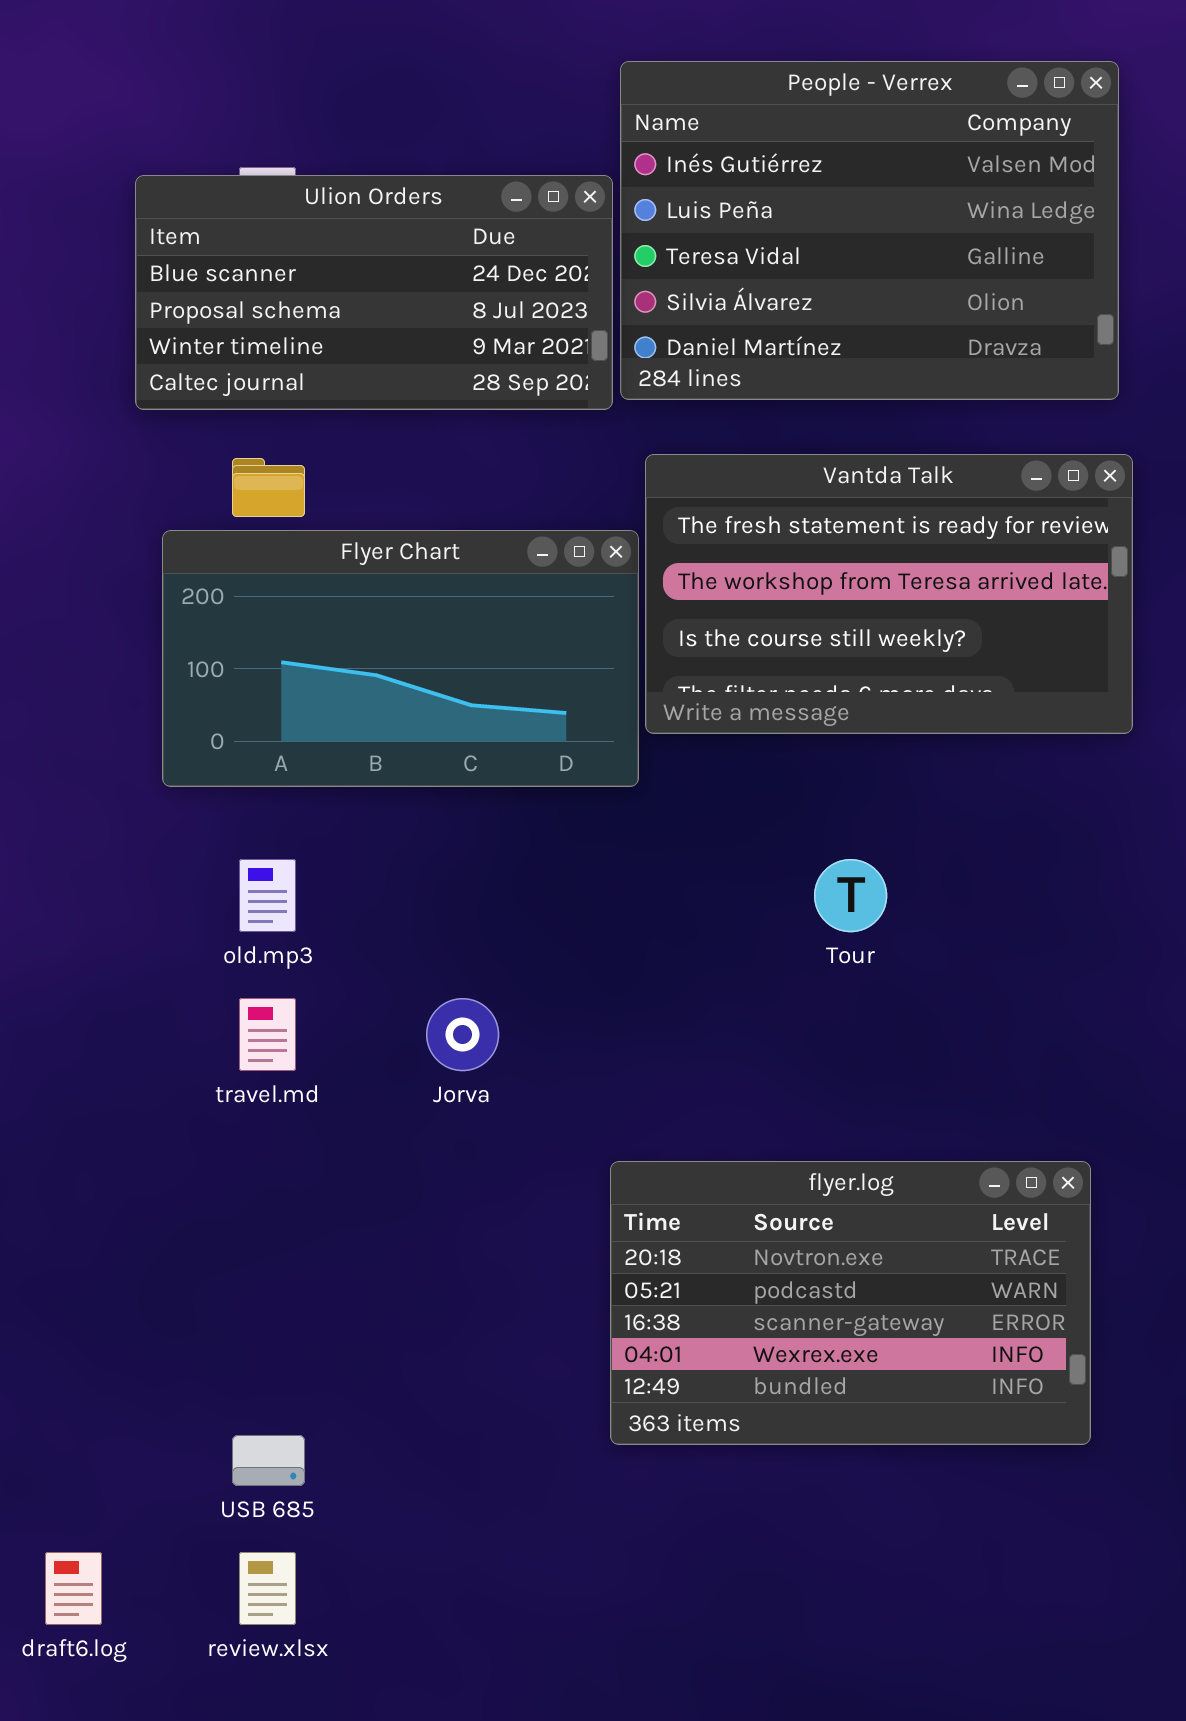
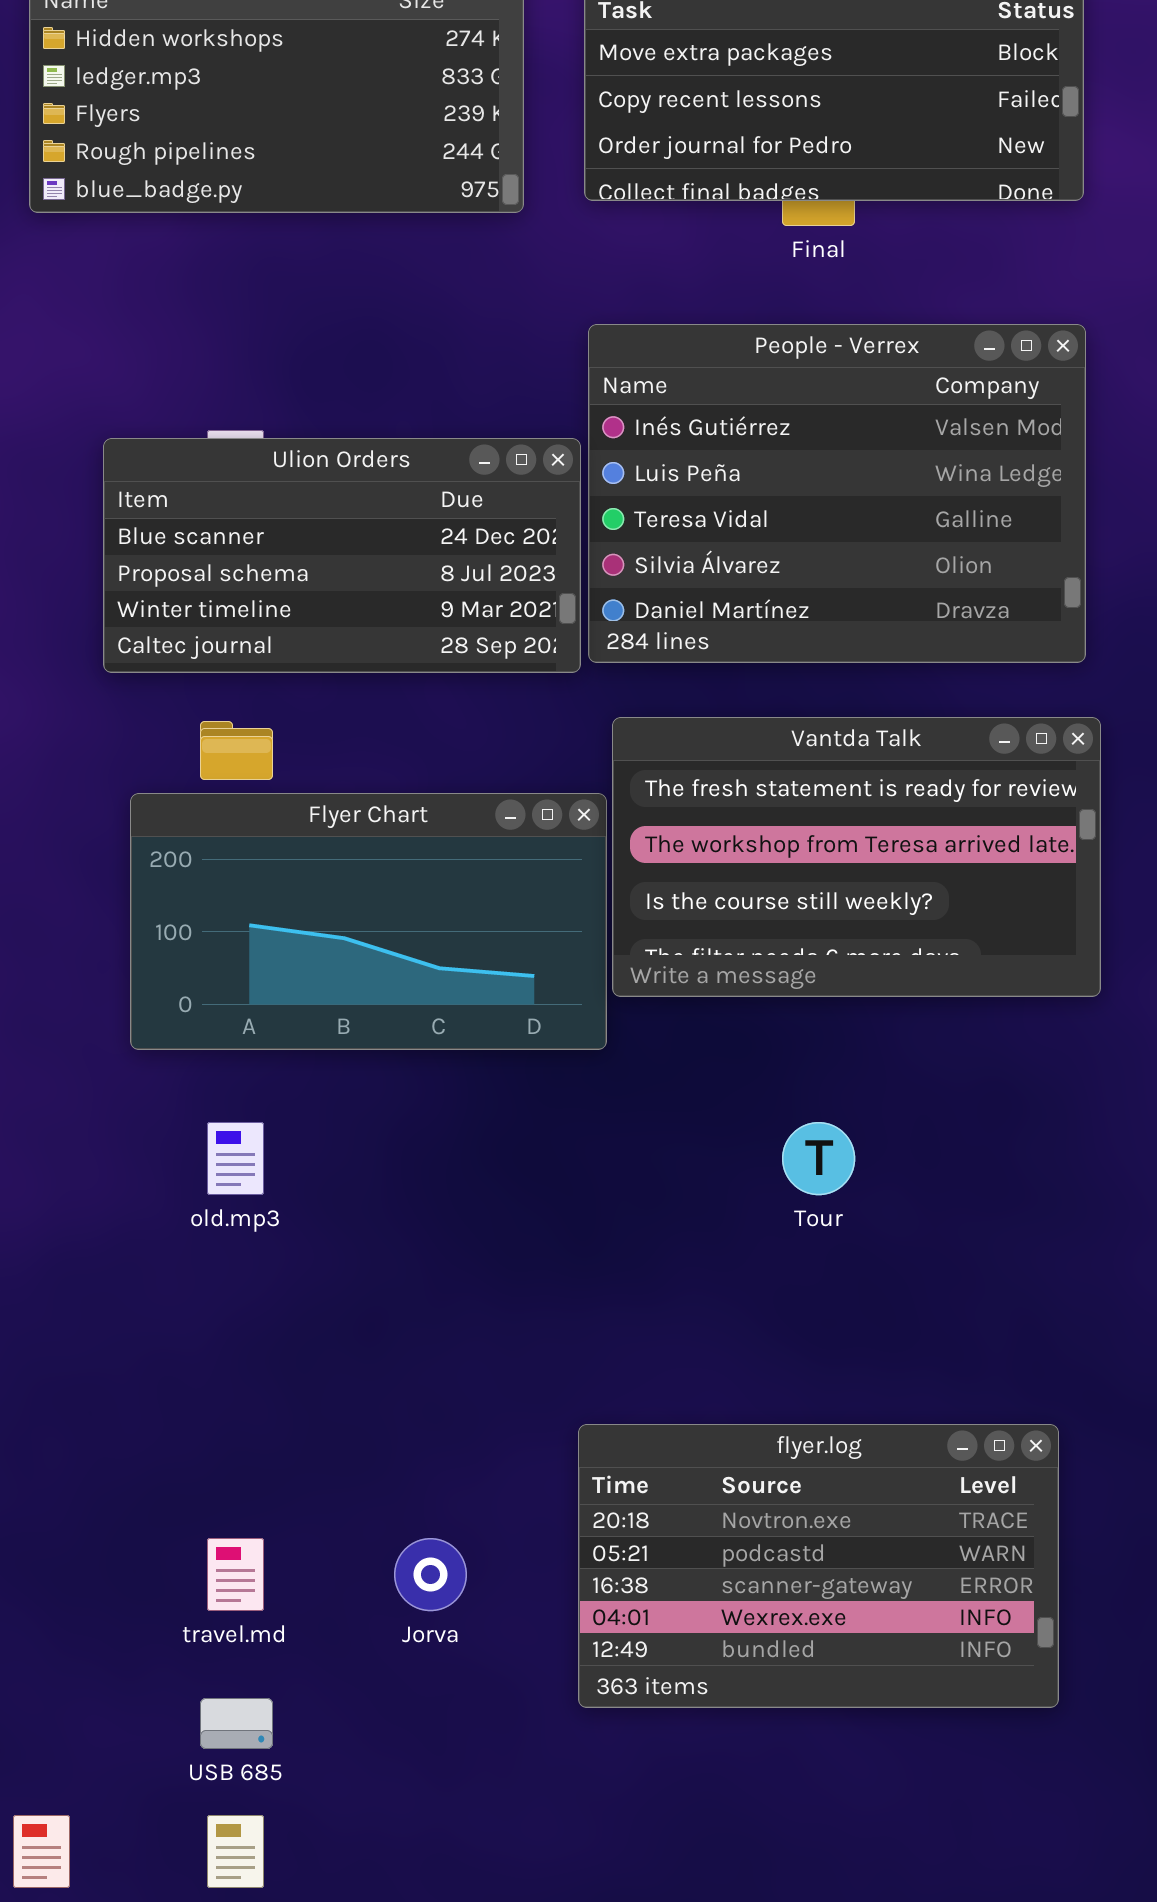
travel.md: [239,998,296,1071] -> [207,1538,264,1611], moved
Jorva: [426,998,499,1071] -> [394,1538,467,1611], moved

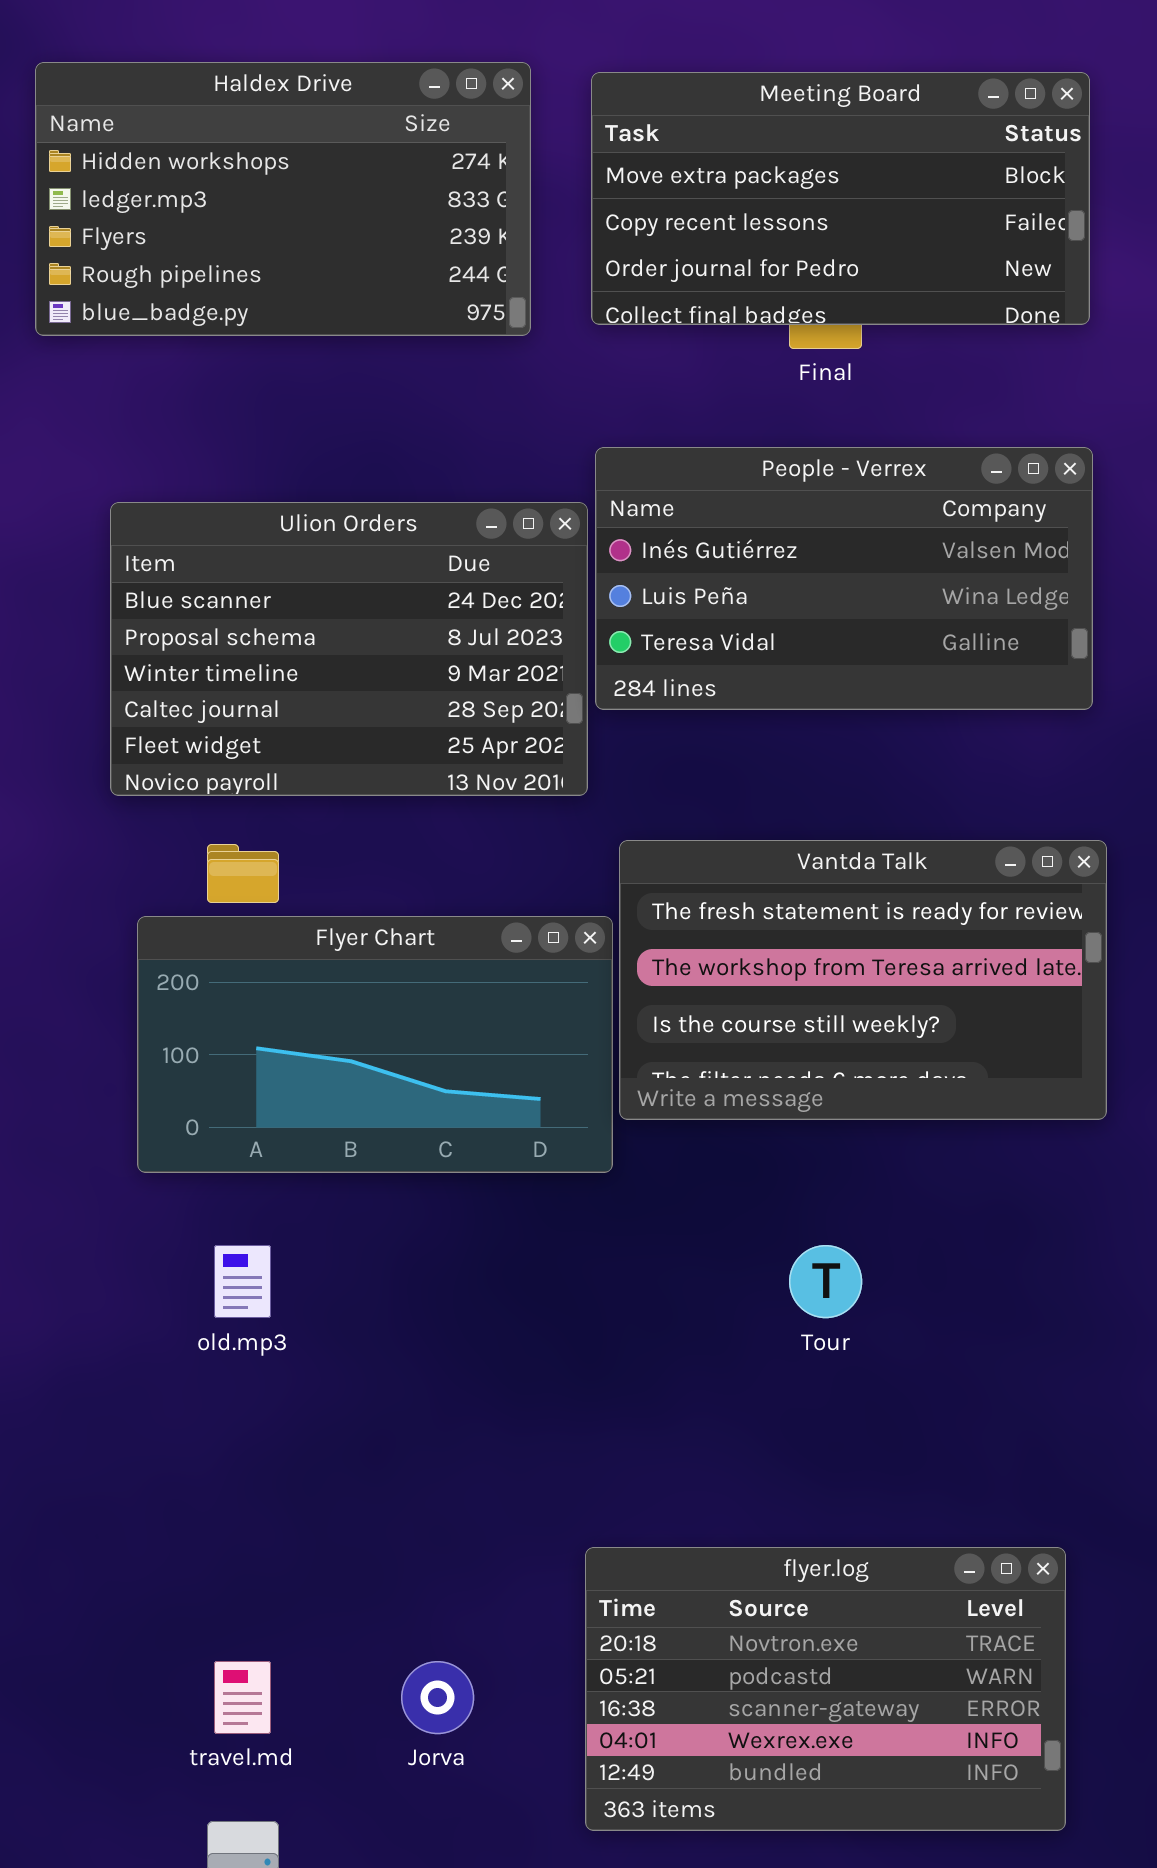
People - Verrex: [588,324,1086,663] -> [595,447,1093,710], resized
Ulion Orders: [103,438,581,673] -> [110,502,588,796], resized

